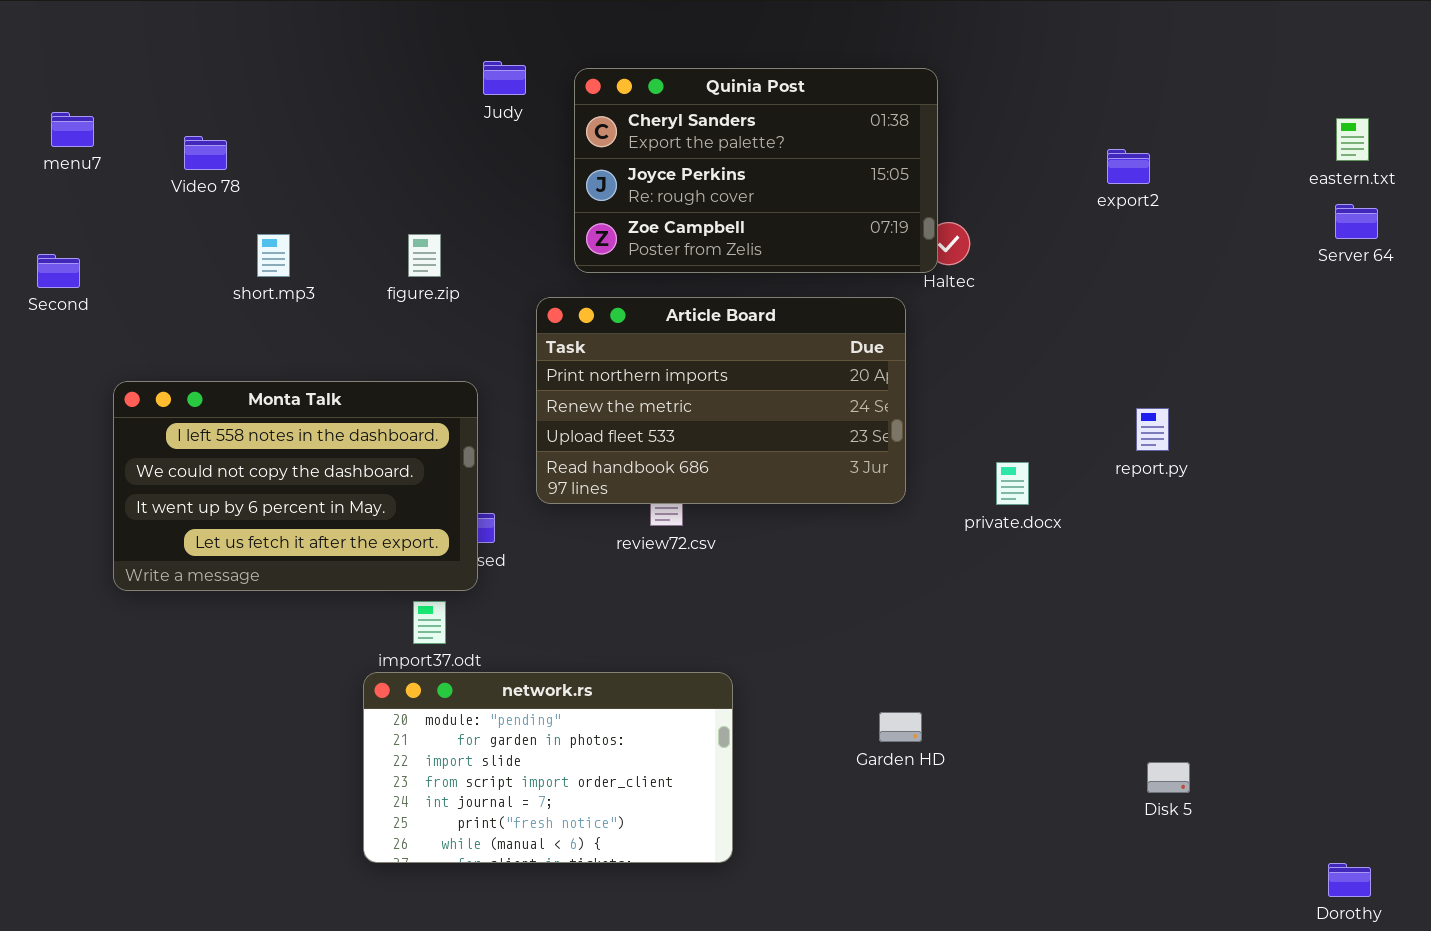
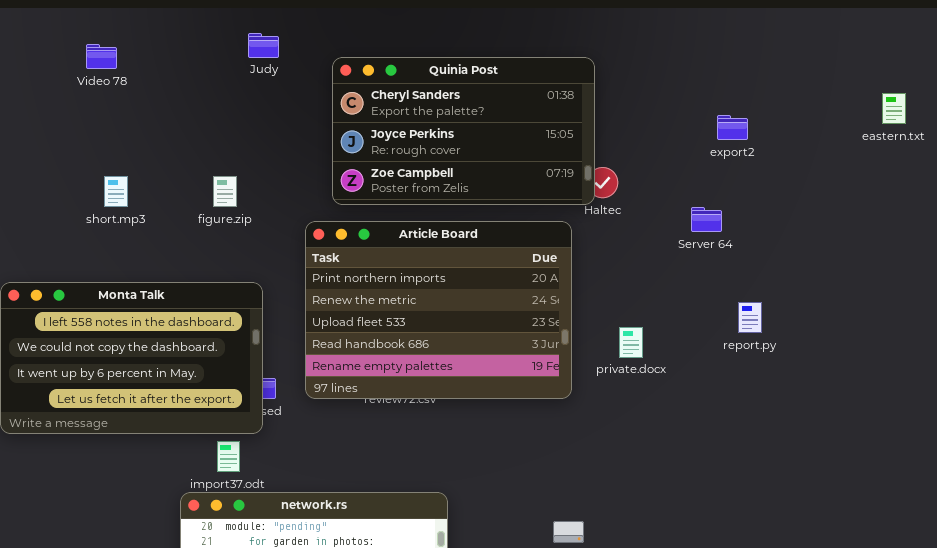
Judy: [483,61,526,95] -> [248,33,279,58], moved
Video 78: [184,136,227,170] -> [86,44,117,69], moved
Server 64: [1335,204,1378,239] -> [691,207,722,232], moved
Article Board: [536,297,906,504] -> [305,221,572,399], resized
private.docx: [996,462,1029,505] -> [619,327,643,358], moved

